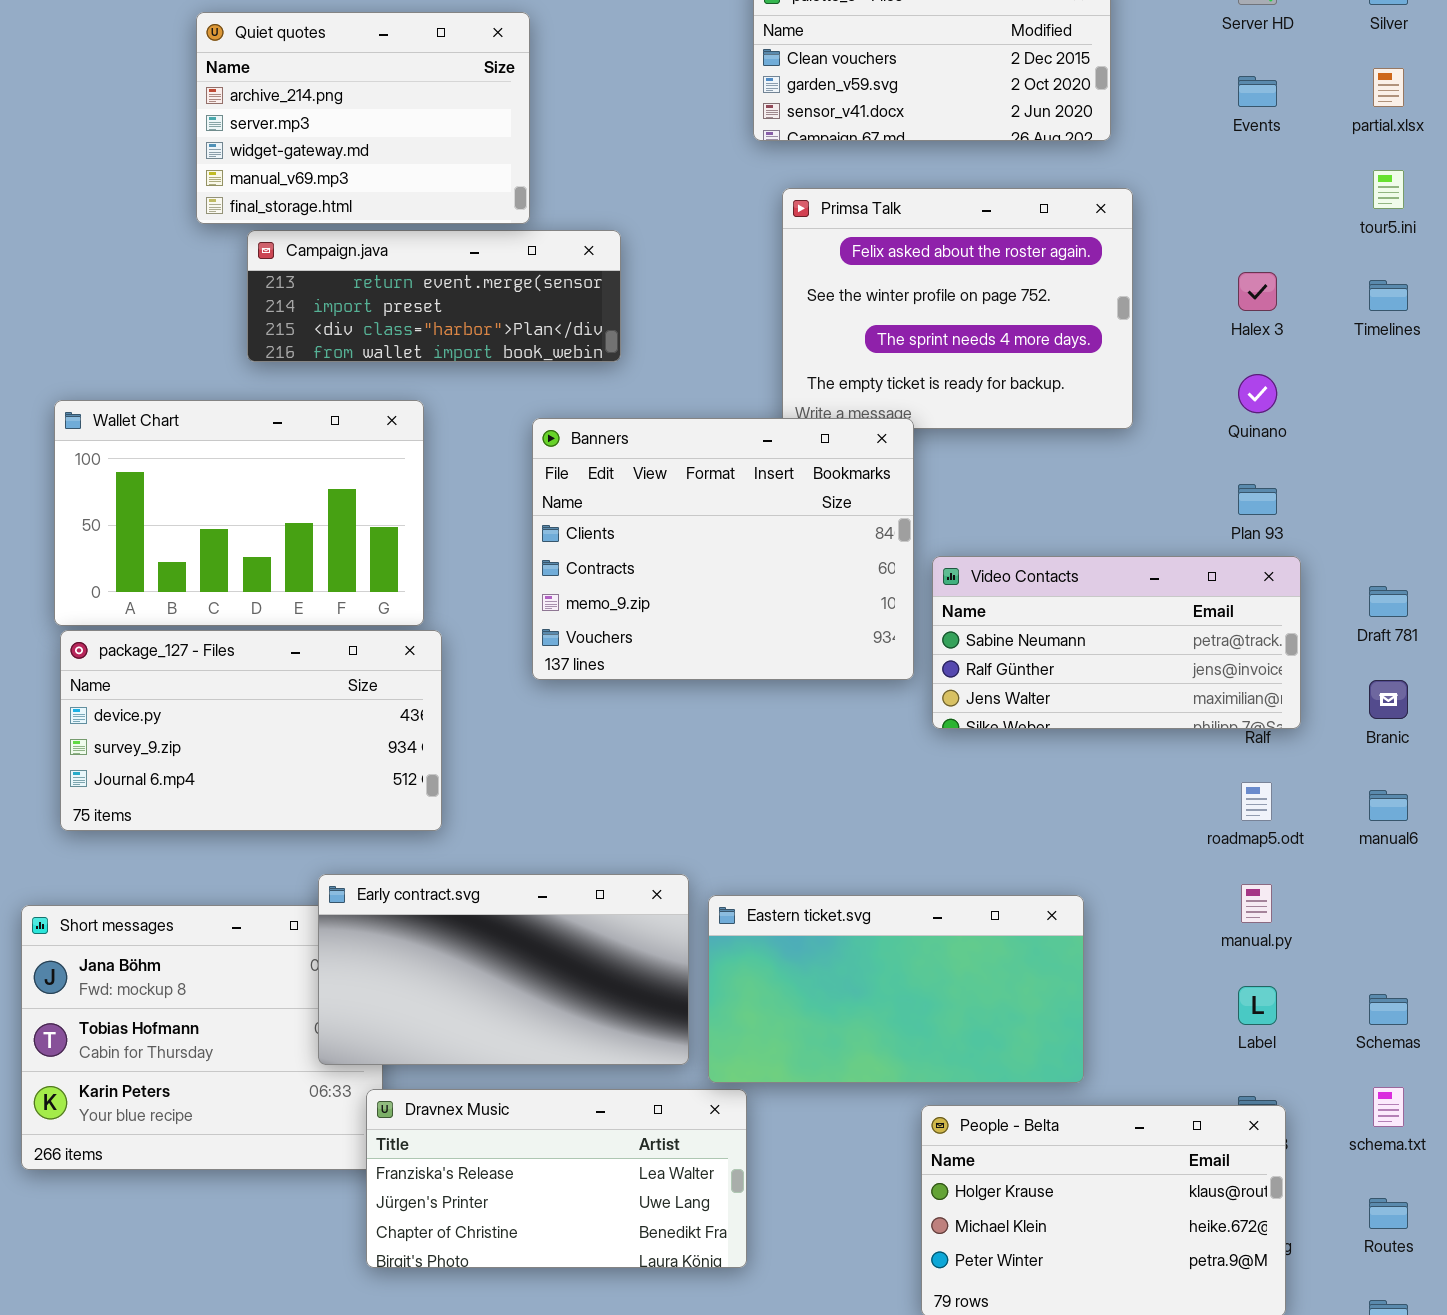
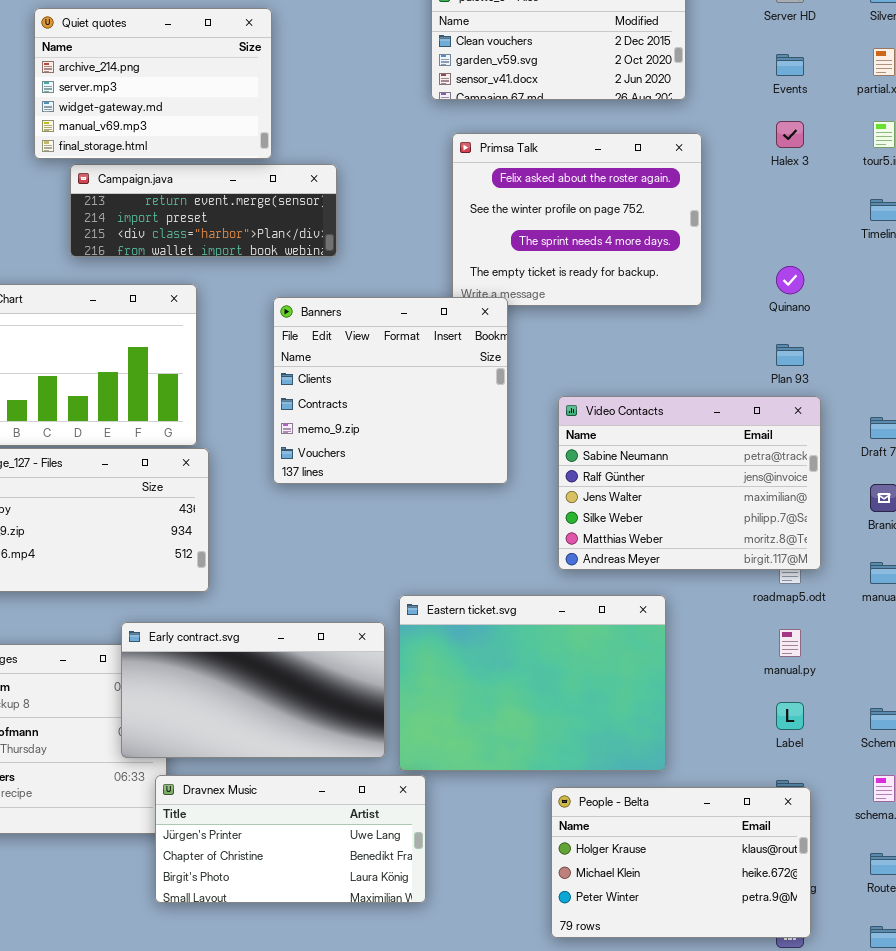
Halex 3: [1238,272,1277,311] -> [776,121,804,148], moved
Banners: [532,418,914,680] -> [273,297,508,484], resized
Video Contacts: [932,556,1301,729] -> [558,396,821,570], resized
Eastern ticket.svg: [708,895,1084,1083] -> [399,595,666,771], resized
Dravnex Music: [366,1089,747,1268] -> [155,775,426,903], scrolled down 1 row

